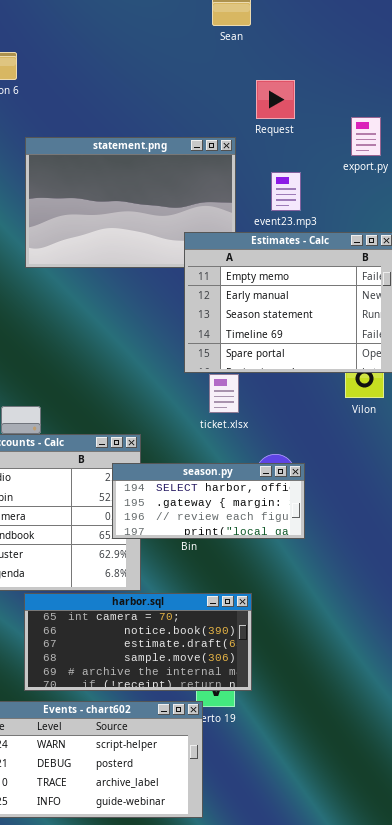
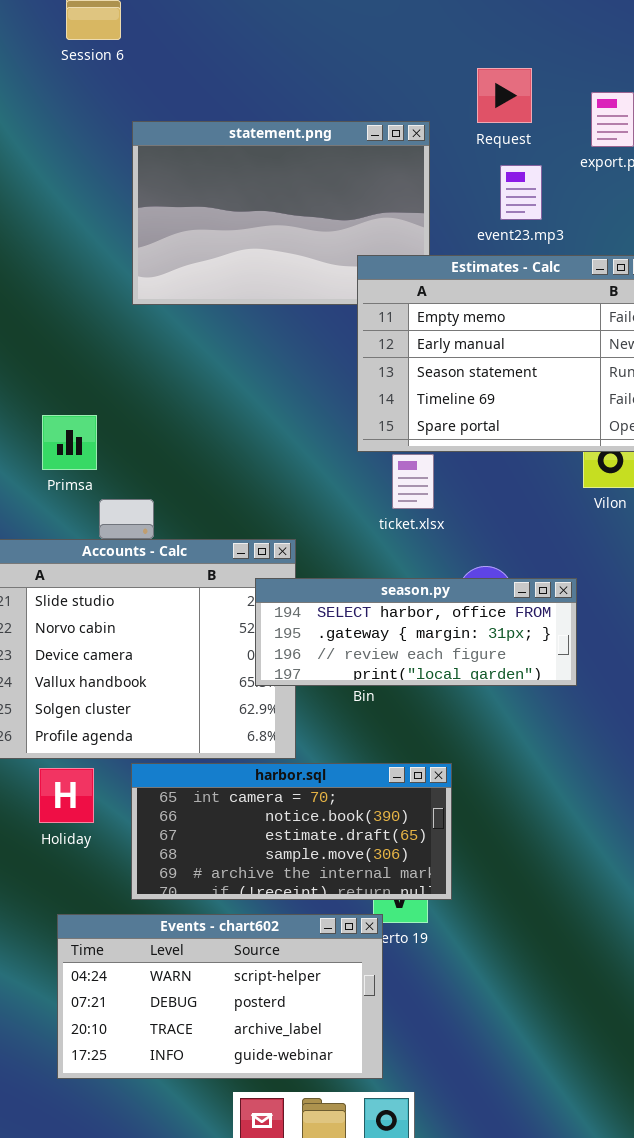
Request: [256,80,295,119] -> [477,68,532,123], moved
event23.mp3: [271,172,301,211] -> [500,165,542,220], moved
season.py: [112,463,305,539] -> [255,578,577,686], resized

